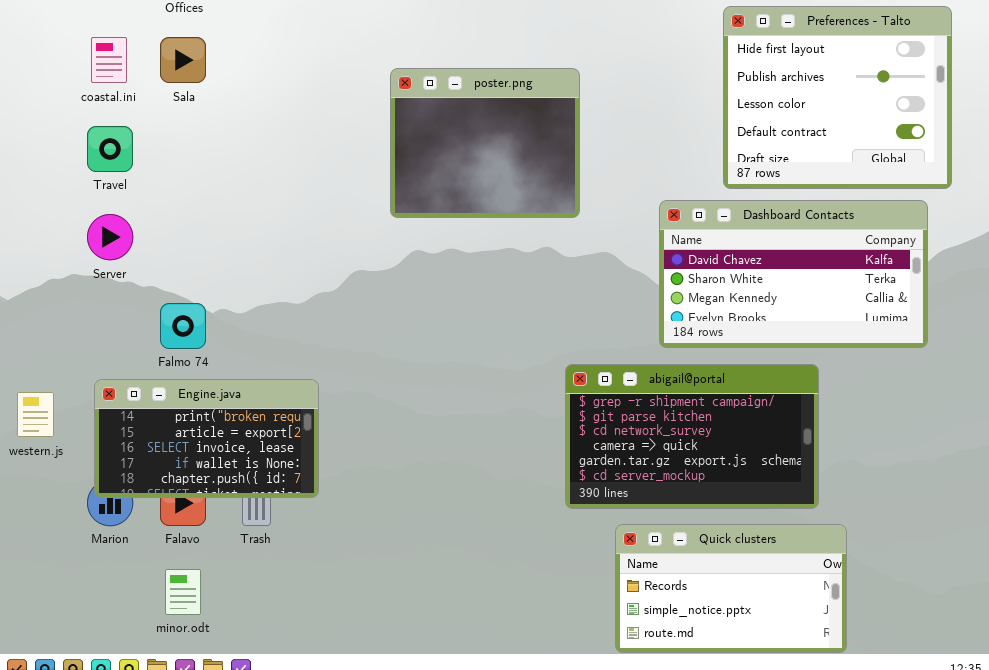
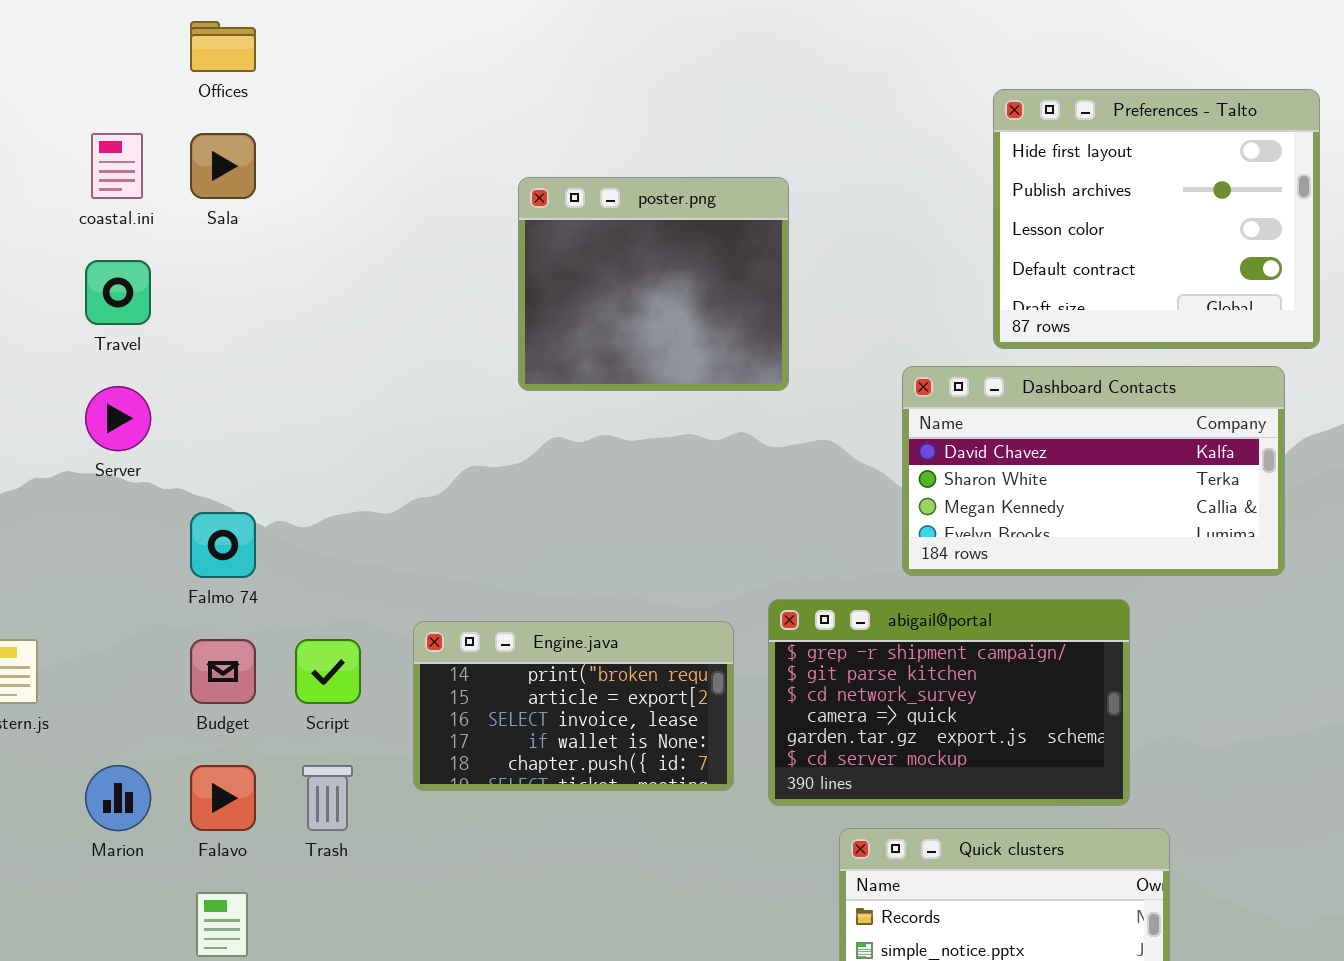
Engine.java: [94,379,319,498] -> [413,621,734,791], moved

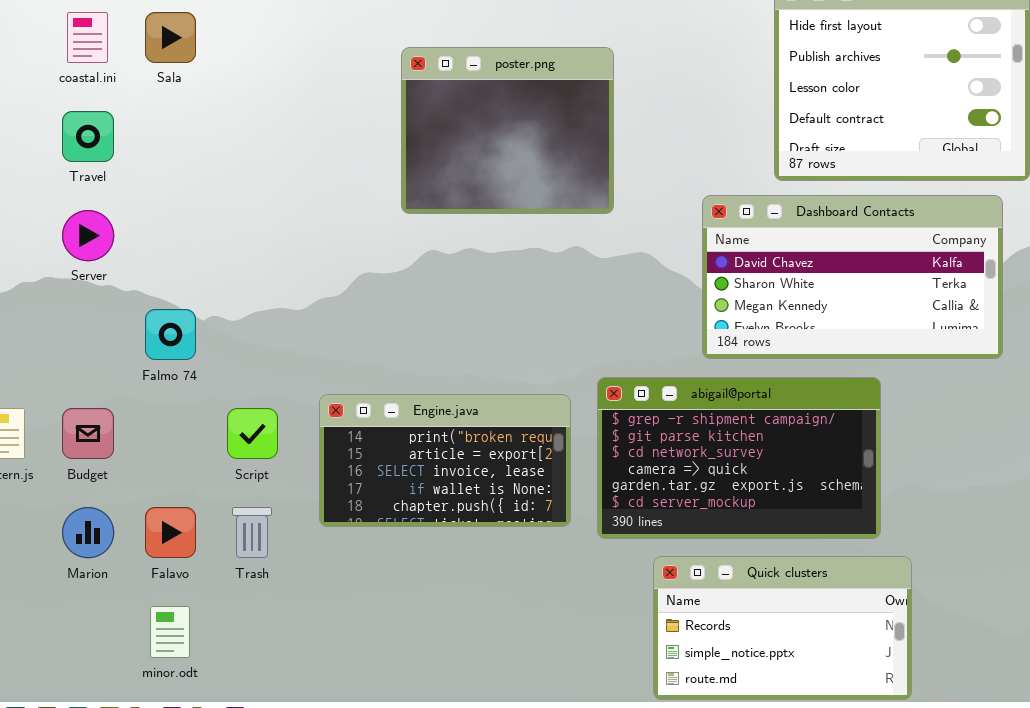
Budget: [190,639,256,704] -> [62,408,114,459], moved

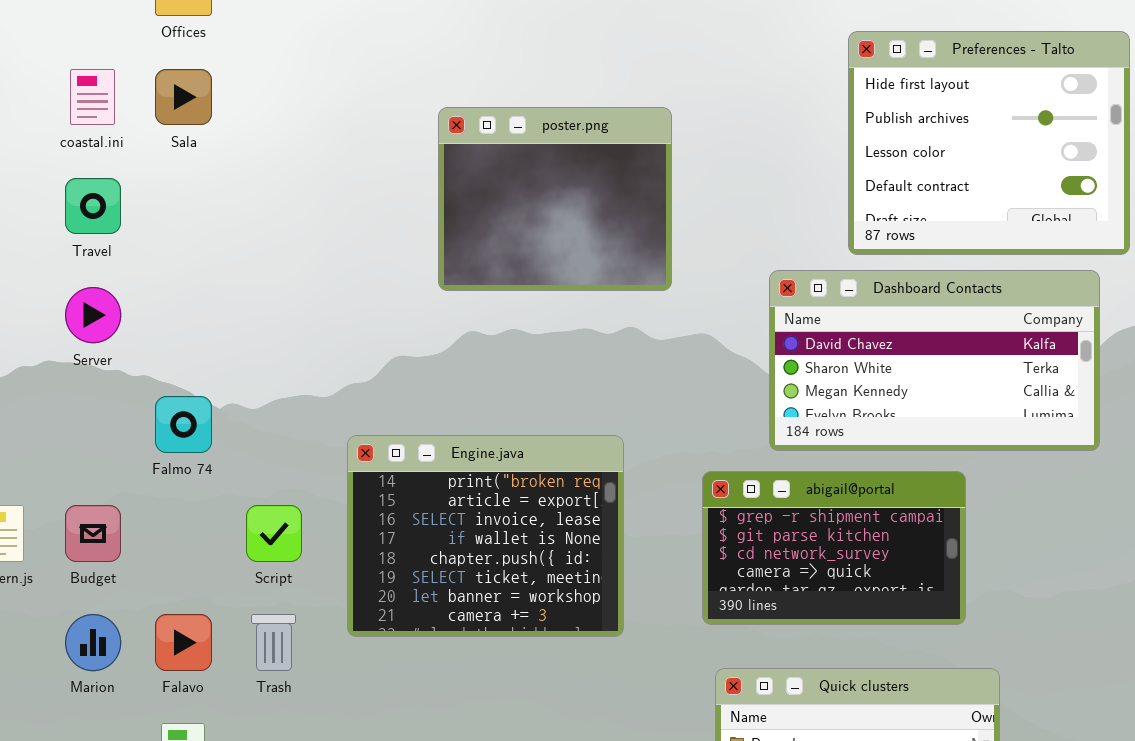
abigail@portal: [597,377,881,539] -> [702,471,966,625], resized
Engine.java: [319,394,571,527] -> [347,435,624,637], resized

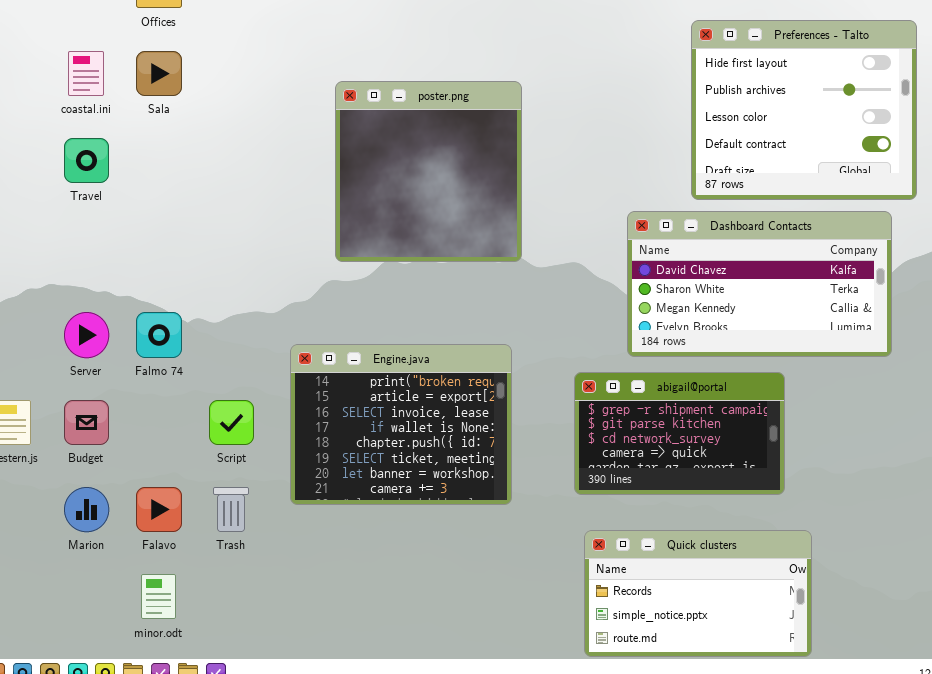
poster.png: [438,107,672,291] -> [335,81,522,262], moved, resized
Server: [65,287,121,343] -> [64,312,109,358], moved

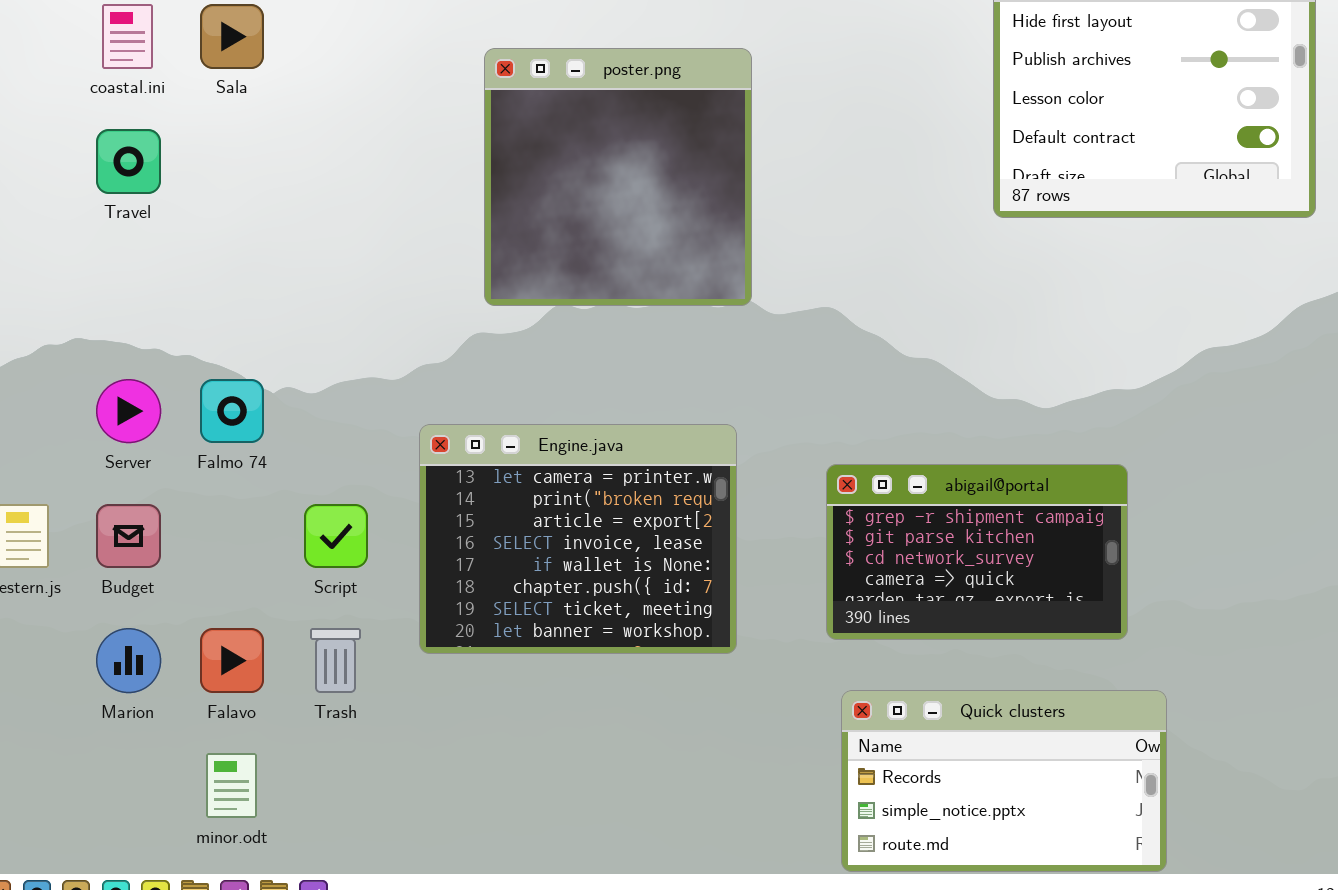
Dashboard Contacts: [627,211,892,357] -> none, closed
Engine.java: [290,344,512,505] -> [419,424,737,654], scrolled up 1 row

